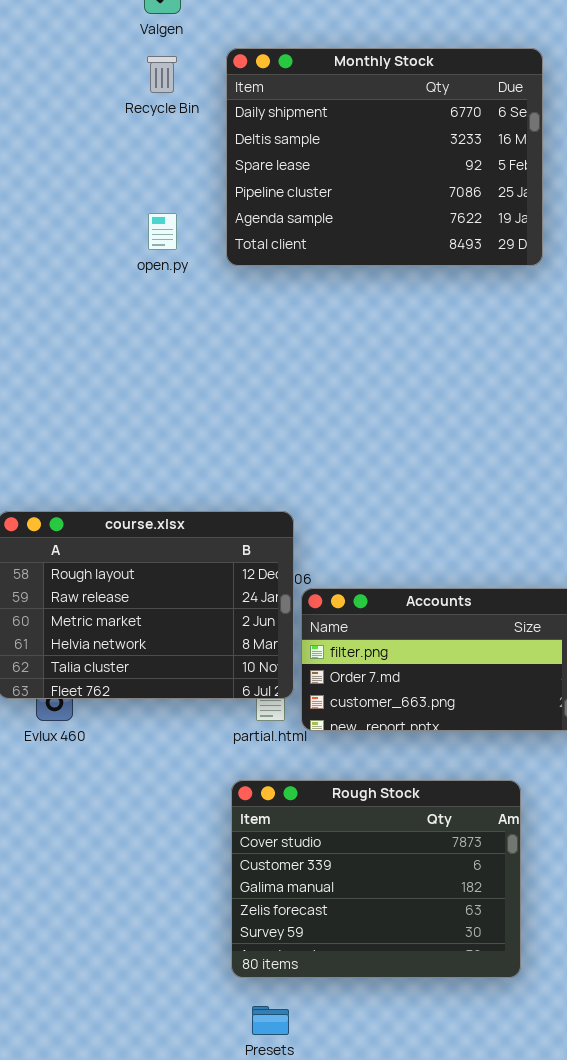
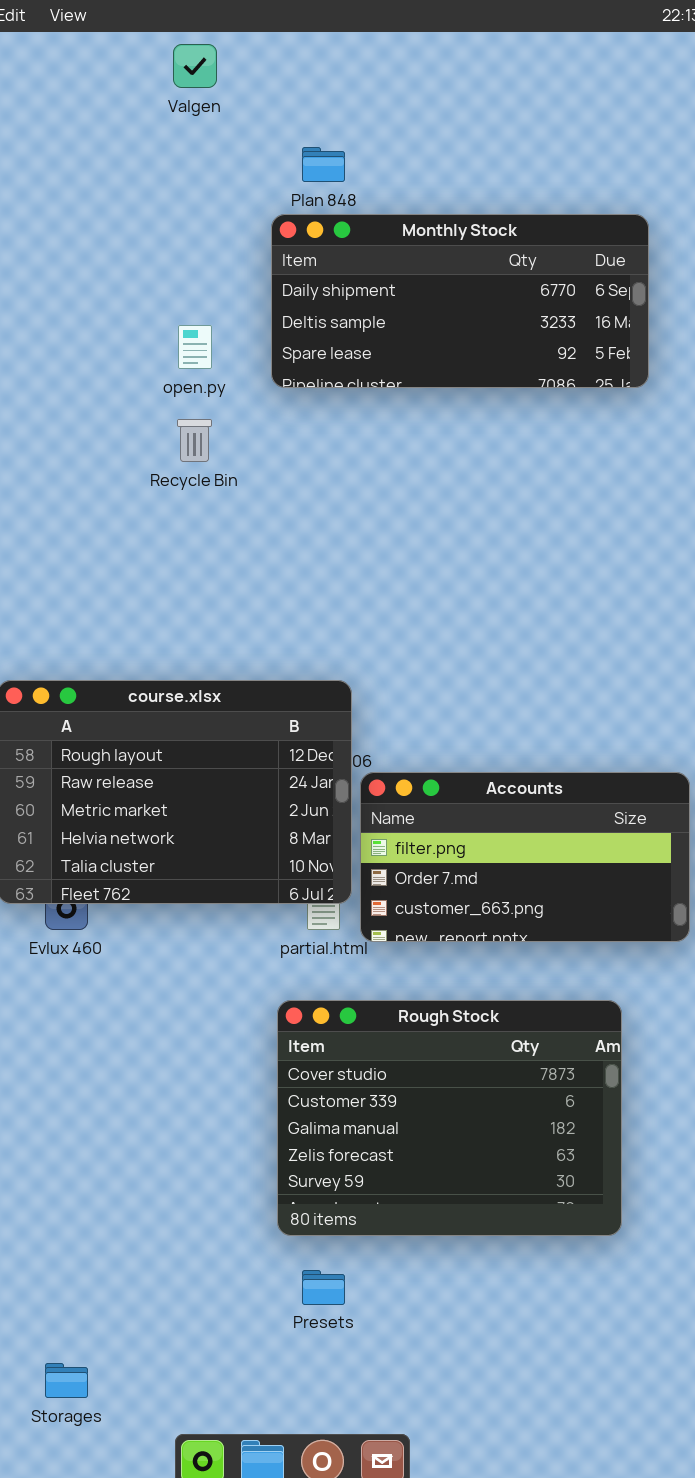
Monthly Stock: [226,48,543,266] -> [271,214,649,388], resized
Recycle Bin: [147,56,177,93] -> [177,419,212,462], moved

